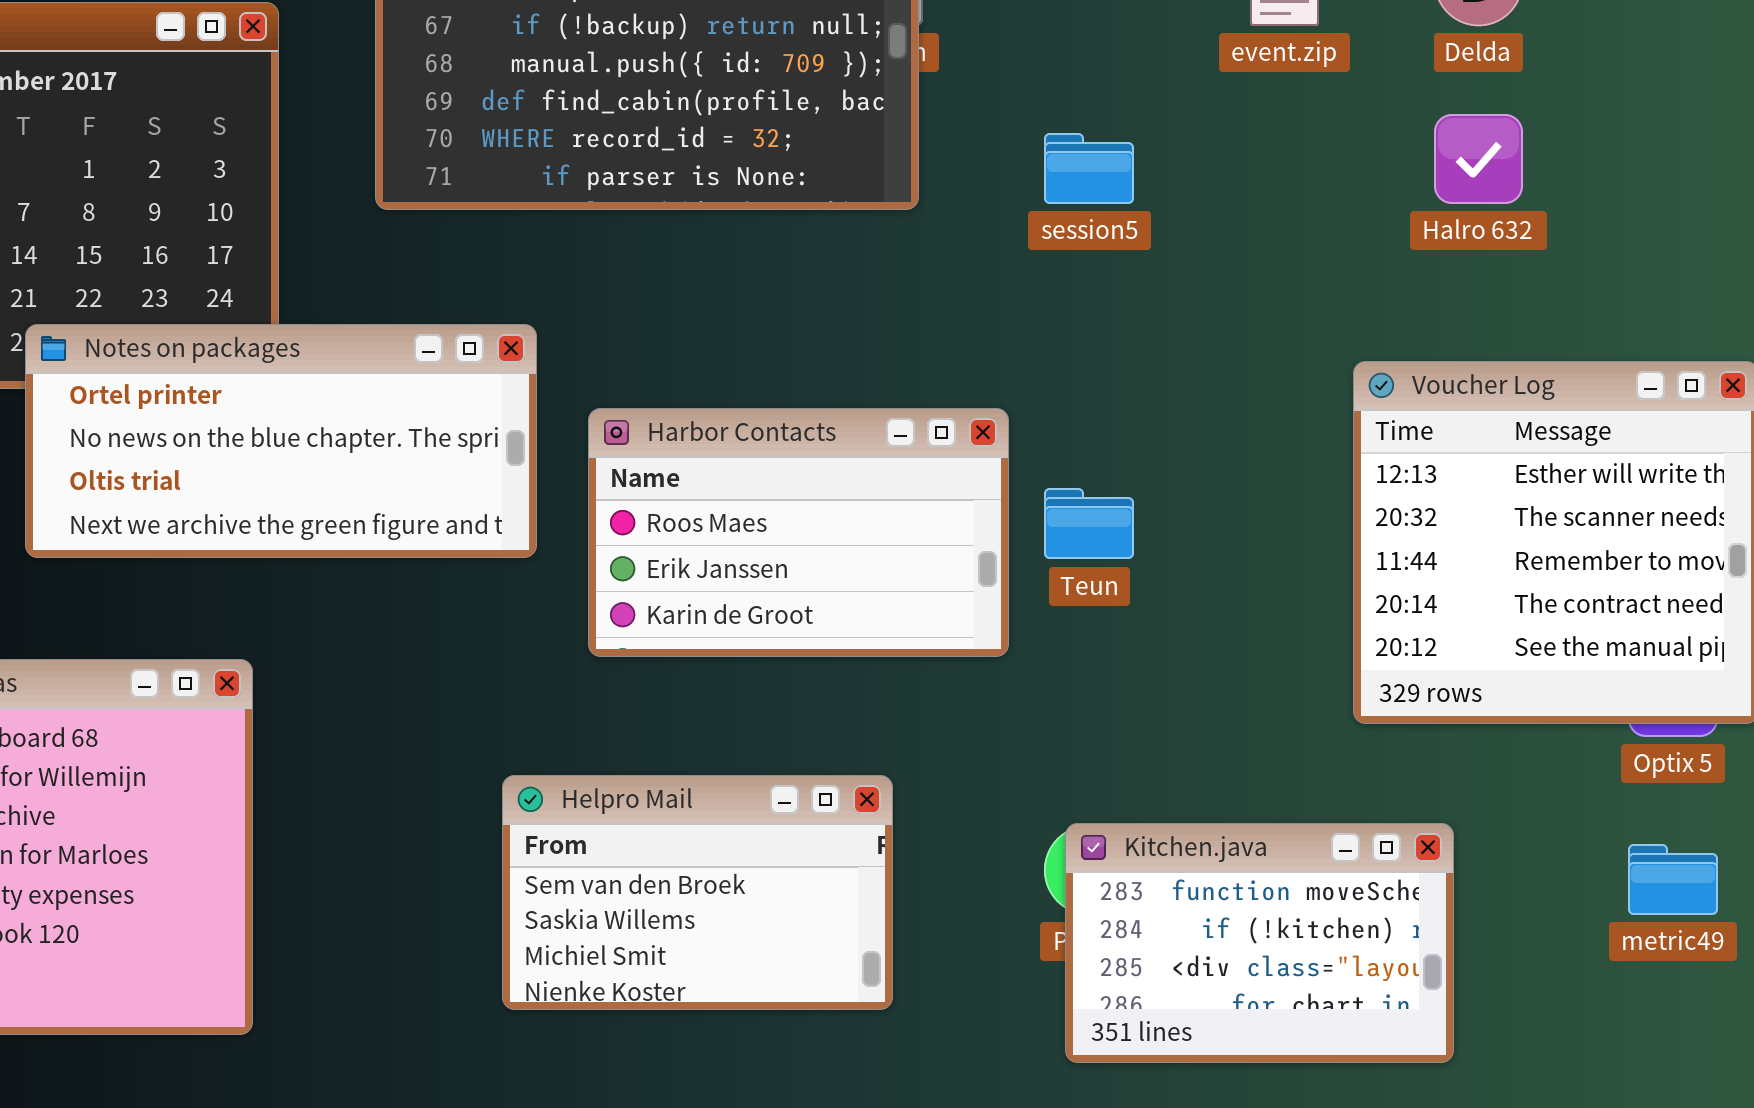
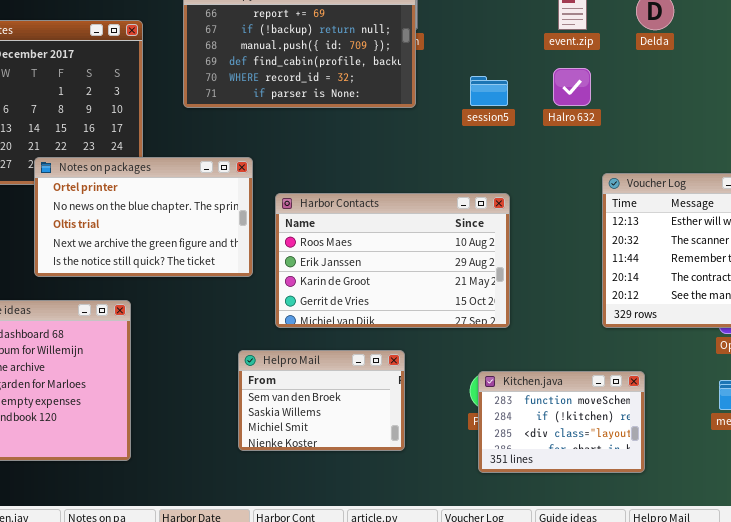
Halro 632: [1434,114,1523,204] -> [553,68,591,106], moved
Notes on packages: [25,324,537,558] -> [34,157,253,277], resized
Harbor Contacts: [588,408,1009,657] -> [275,193,510,328], resized

